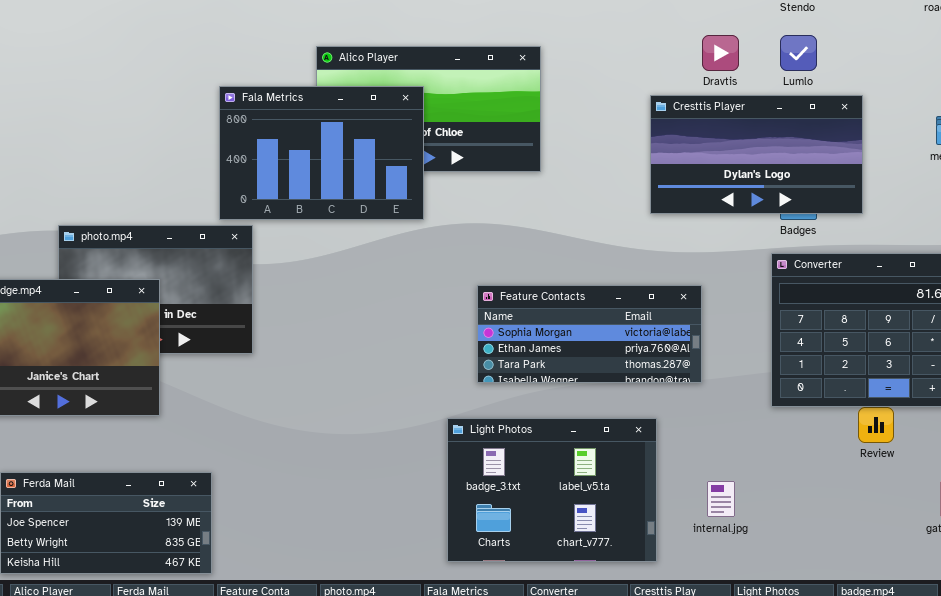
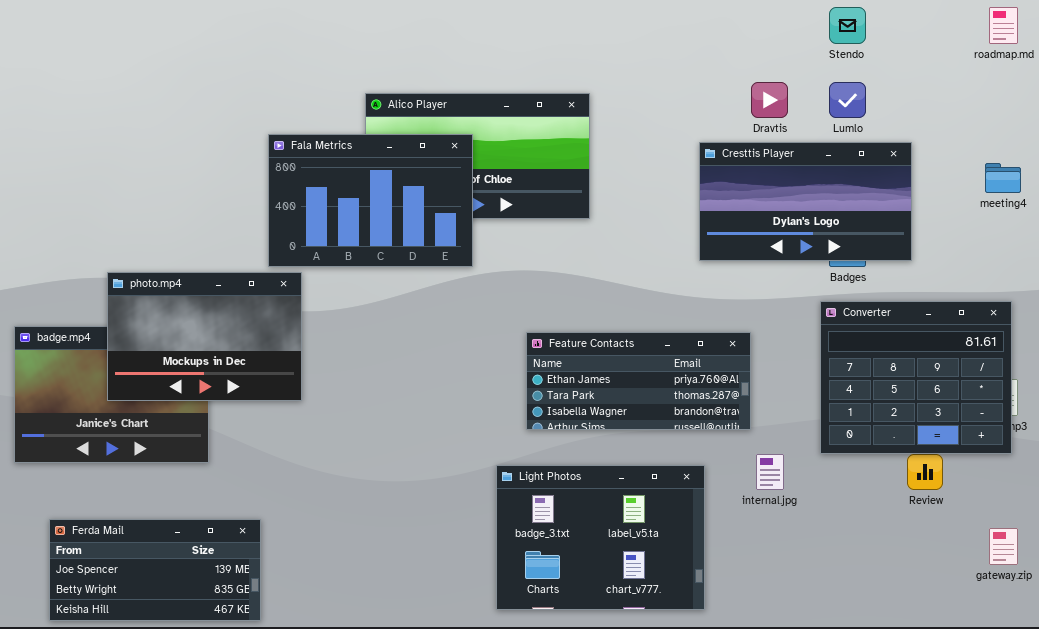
photo.mp4: [58,225,253,354] -> [107,272,302,401], raised
Feature Contacts: [477,285,702,383] -> [526,332,751,430], scrolled down 1 row
internal.jpg: [707,481,735,517] -> [756,454,784,490], moved

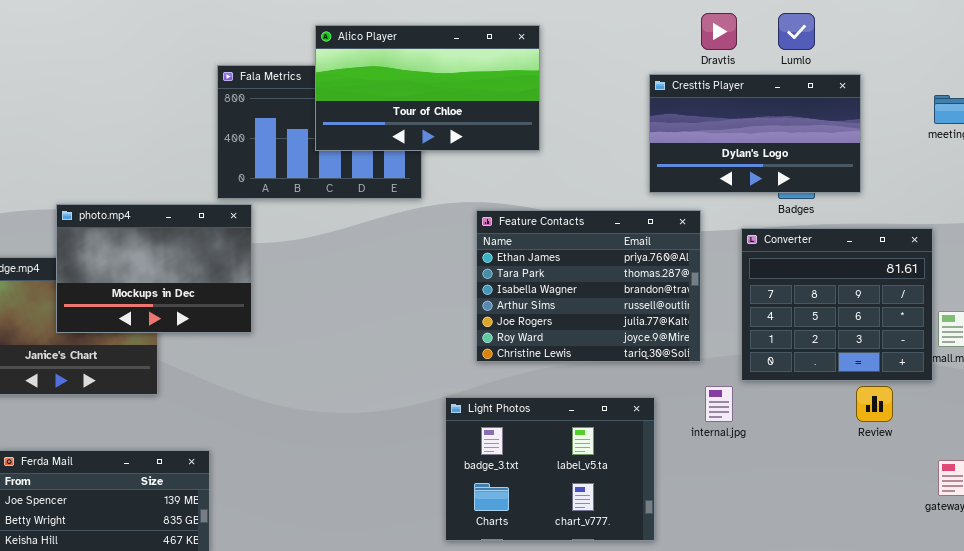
Alico Player: [365,93,590,219] -> [315,25,540,151], raised
Converter: [820,301,1012,454] -> [741,228,933,381], moved
Feature Contacts: [526,332,751,430] -> [476,210,701,362], resized

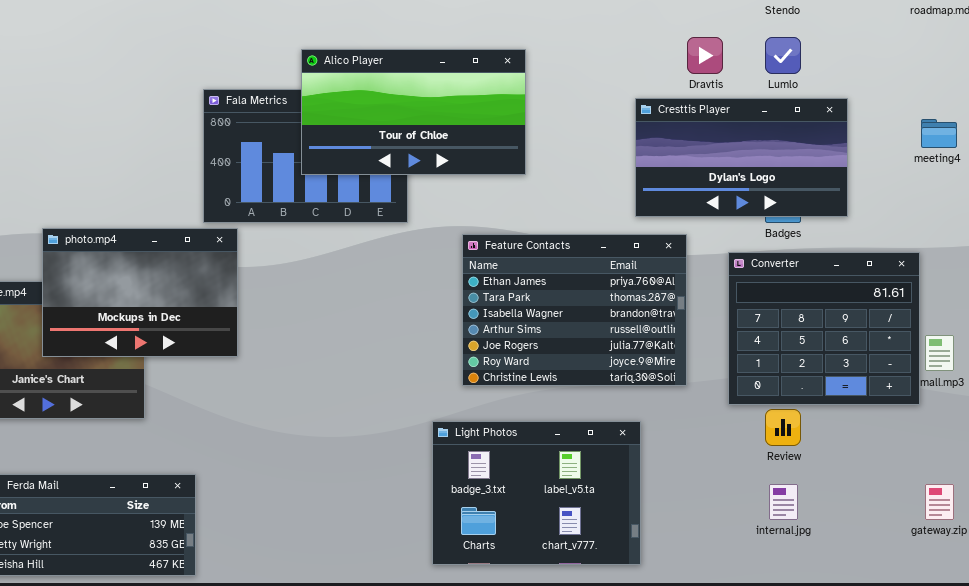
internal.jpg: [705,386,733,422] -> [769,484,798,520], moved
Review: [856,386,893,422] -> [765,409,801,446], moved

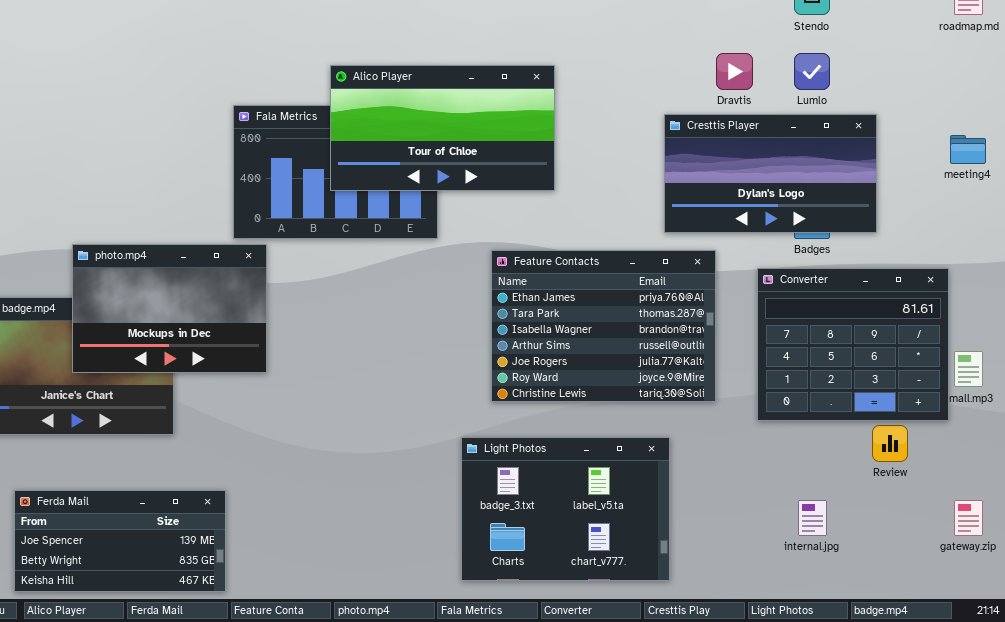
Review: [765,409,801,446] -> [872,425,908,462], moved

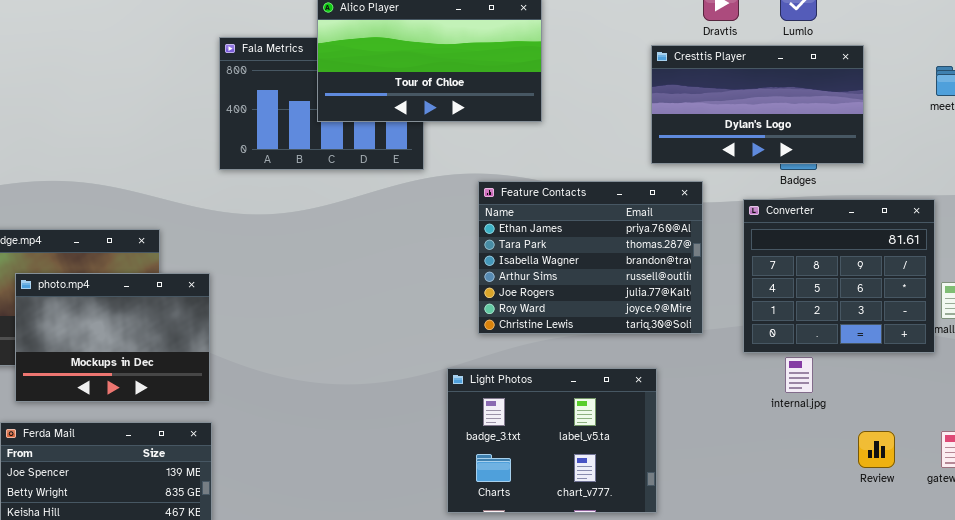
photo.mp4: [72,244,267,373] -> [15,273,210,402], moved
Review: [872,425,908,462] -> [858,431,895,468], moved
internal.jpg: [798,500,827,536] -> [785,357,813,393], moved

